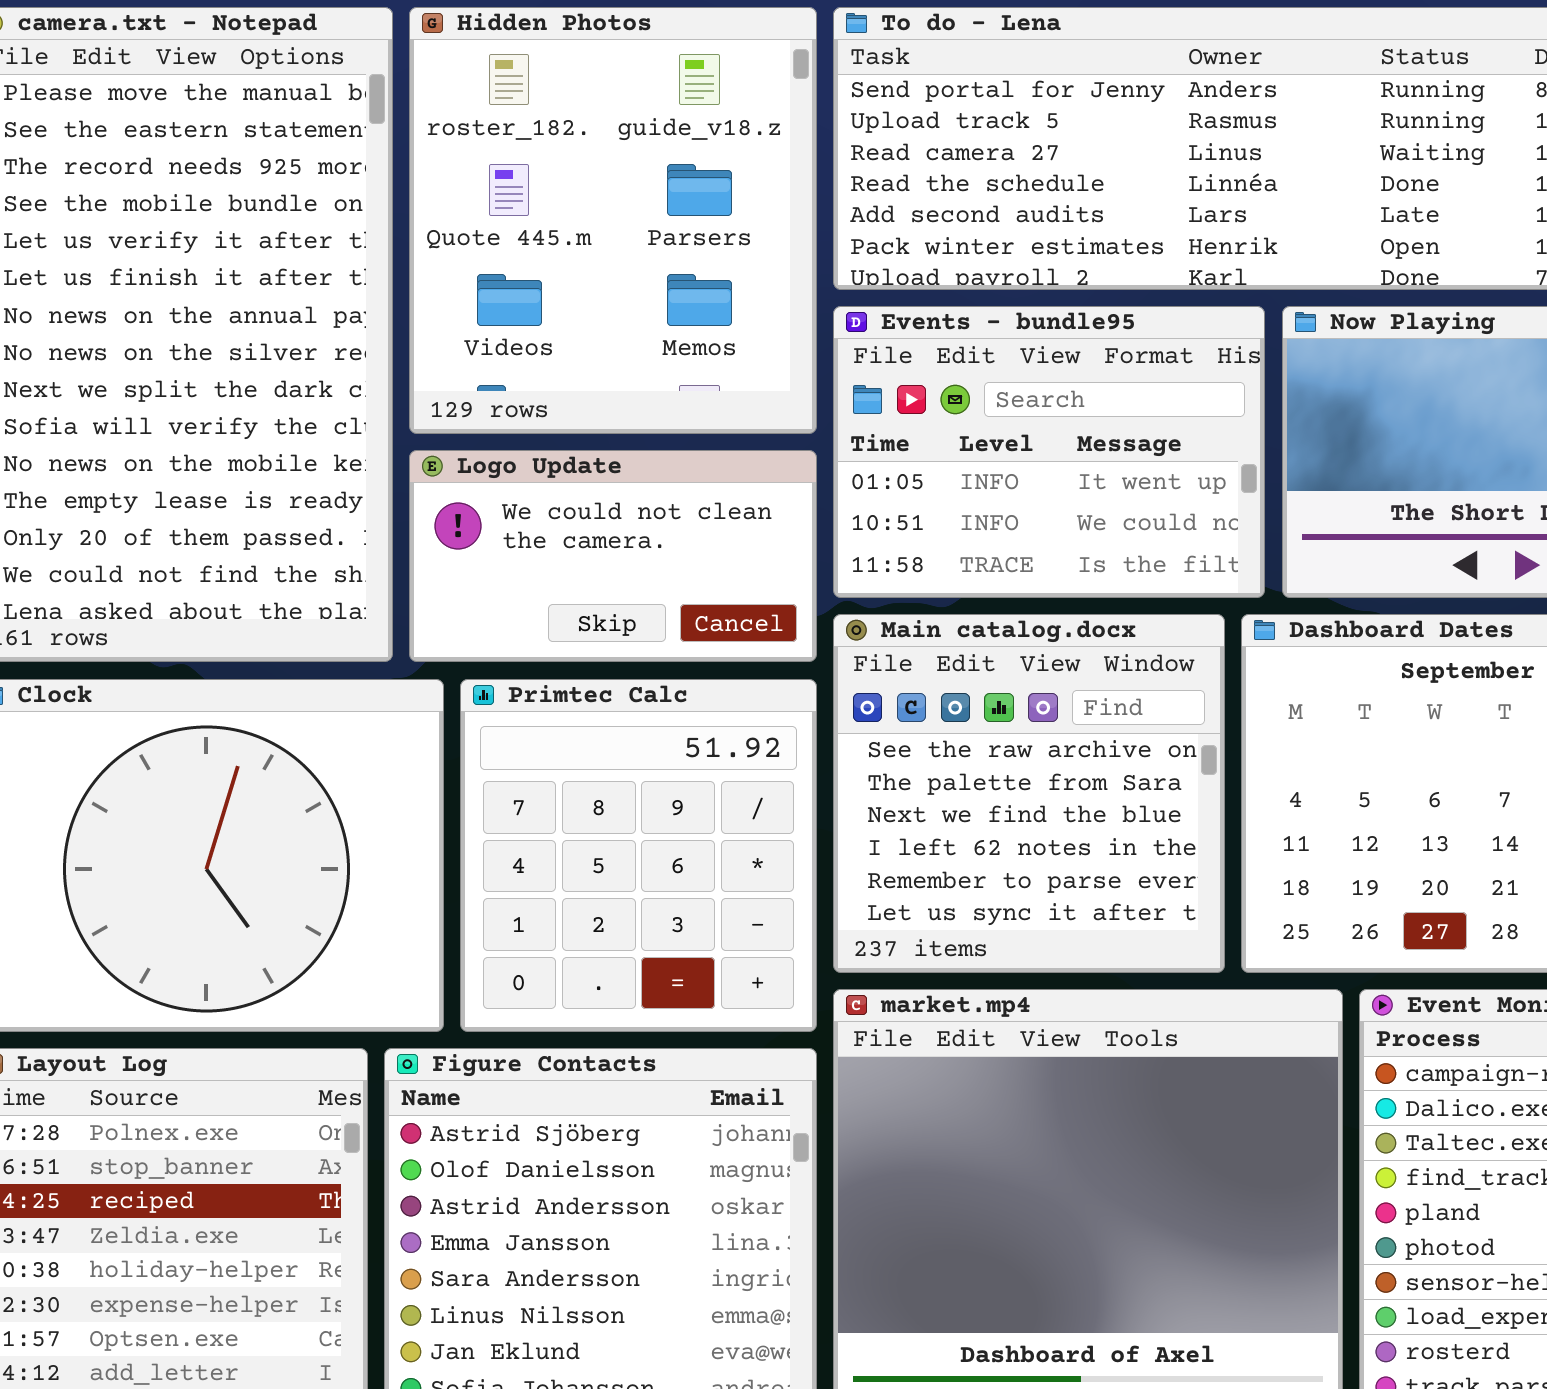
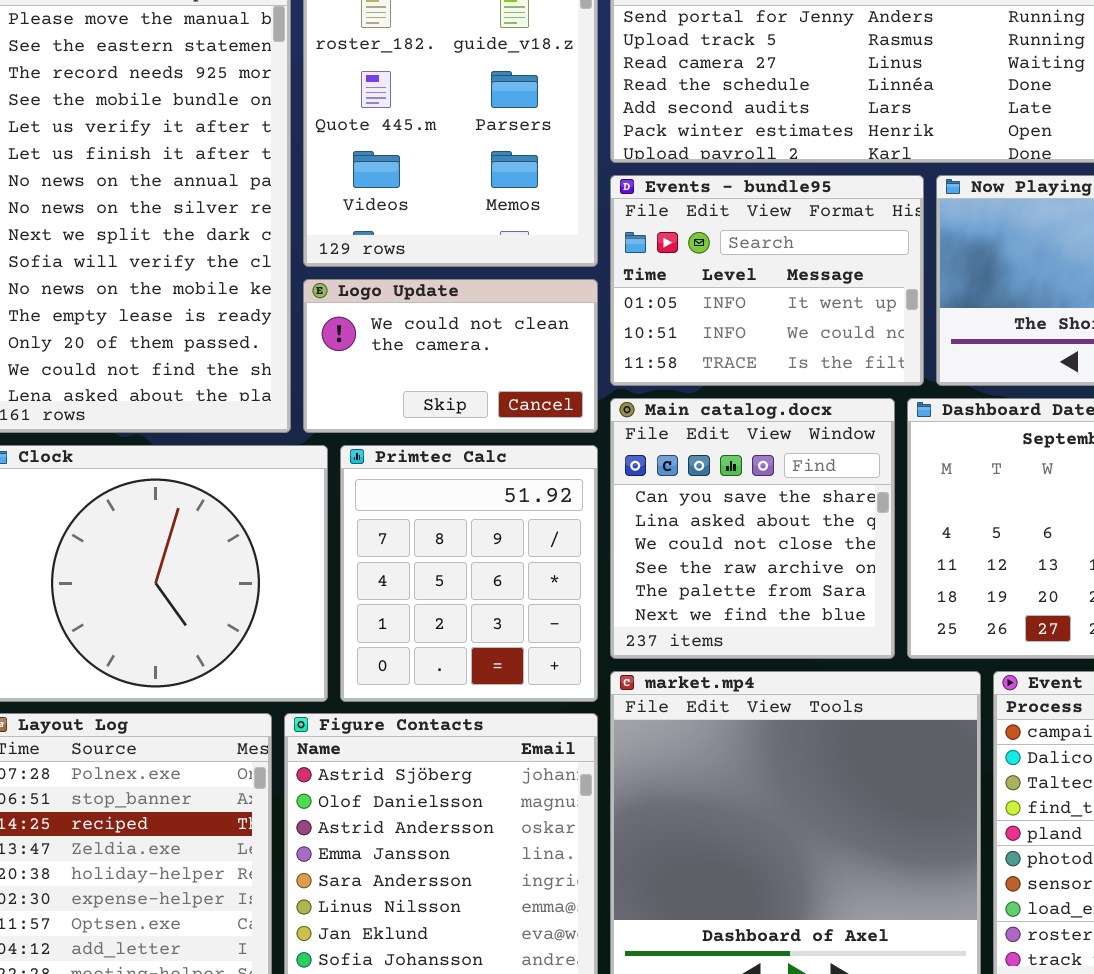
Main catalog.docx: [833,614,1225,973] -> [610,398,895,659], scrolled up 3 rows

